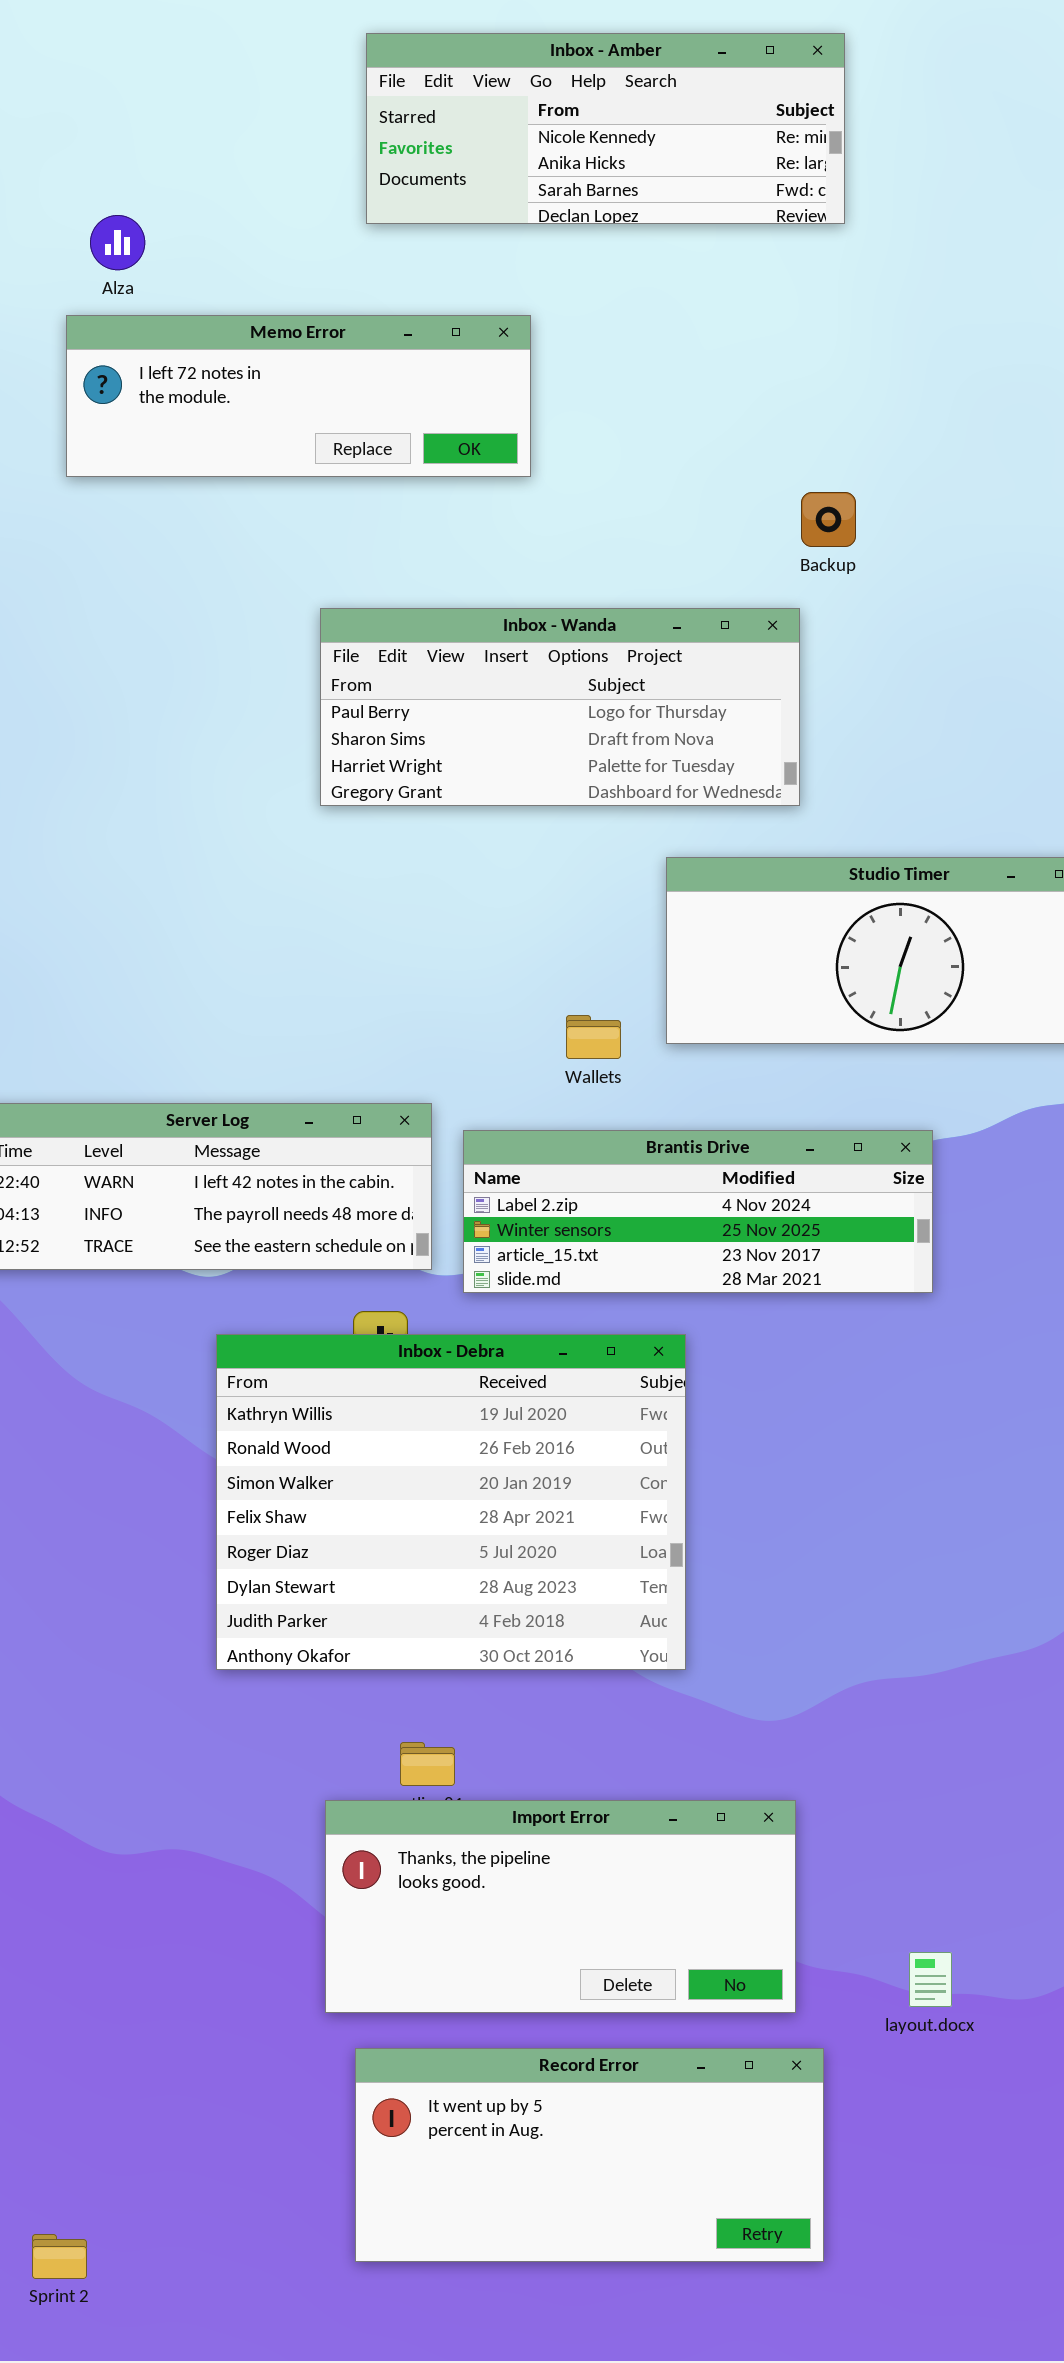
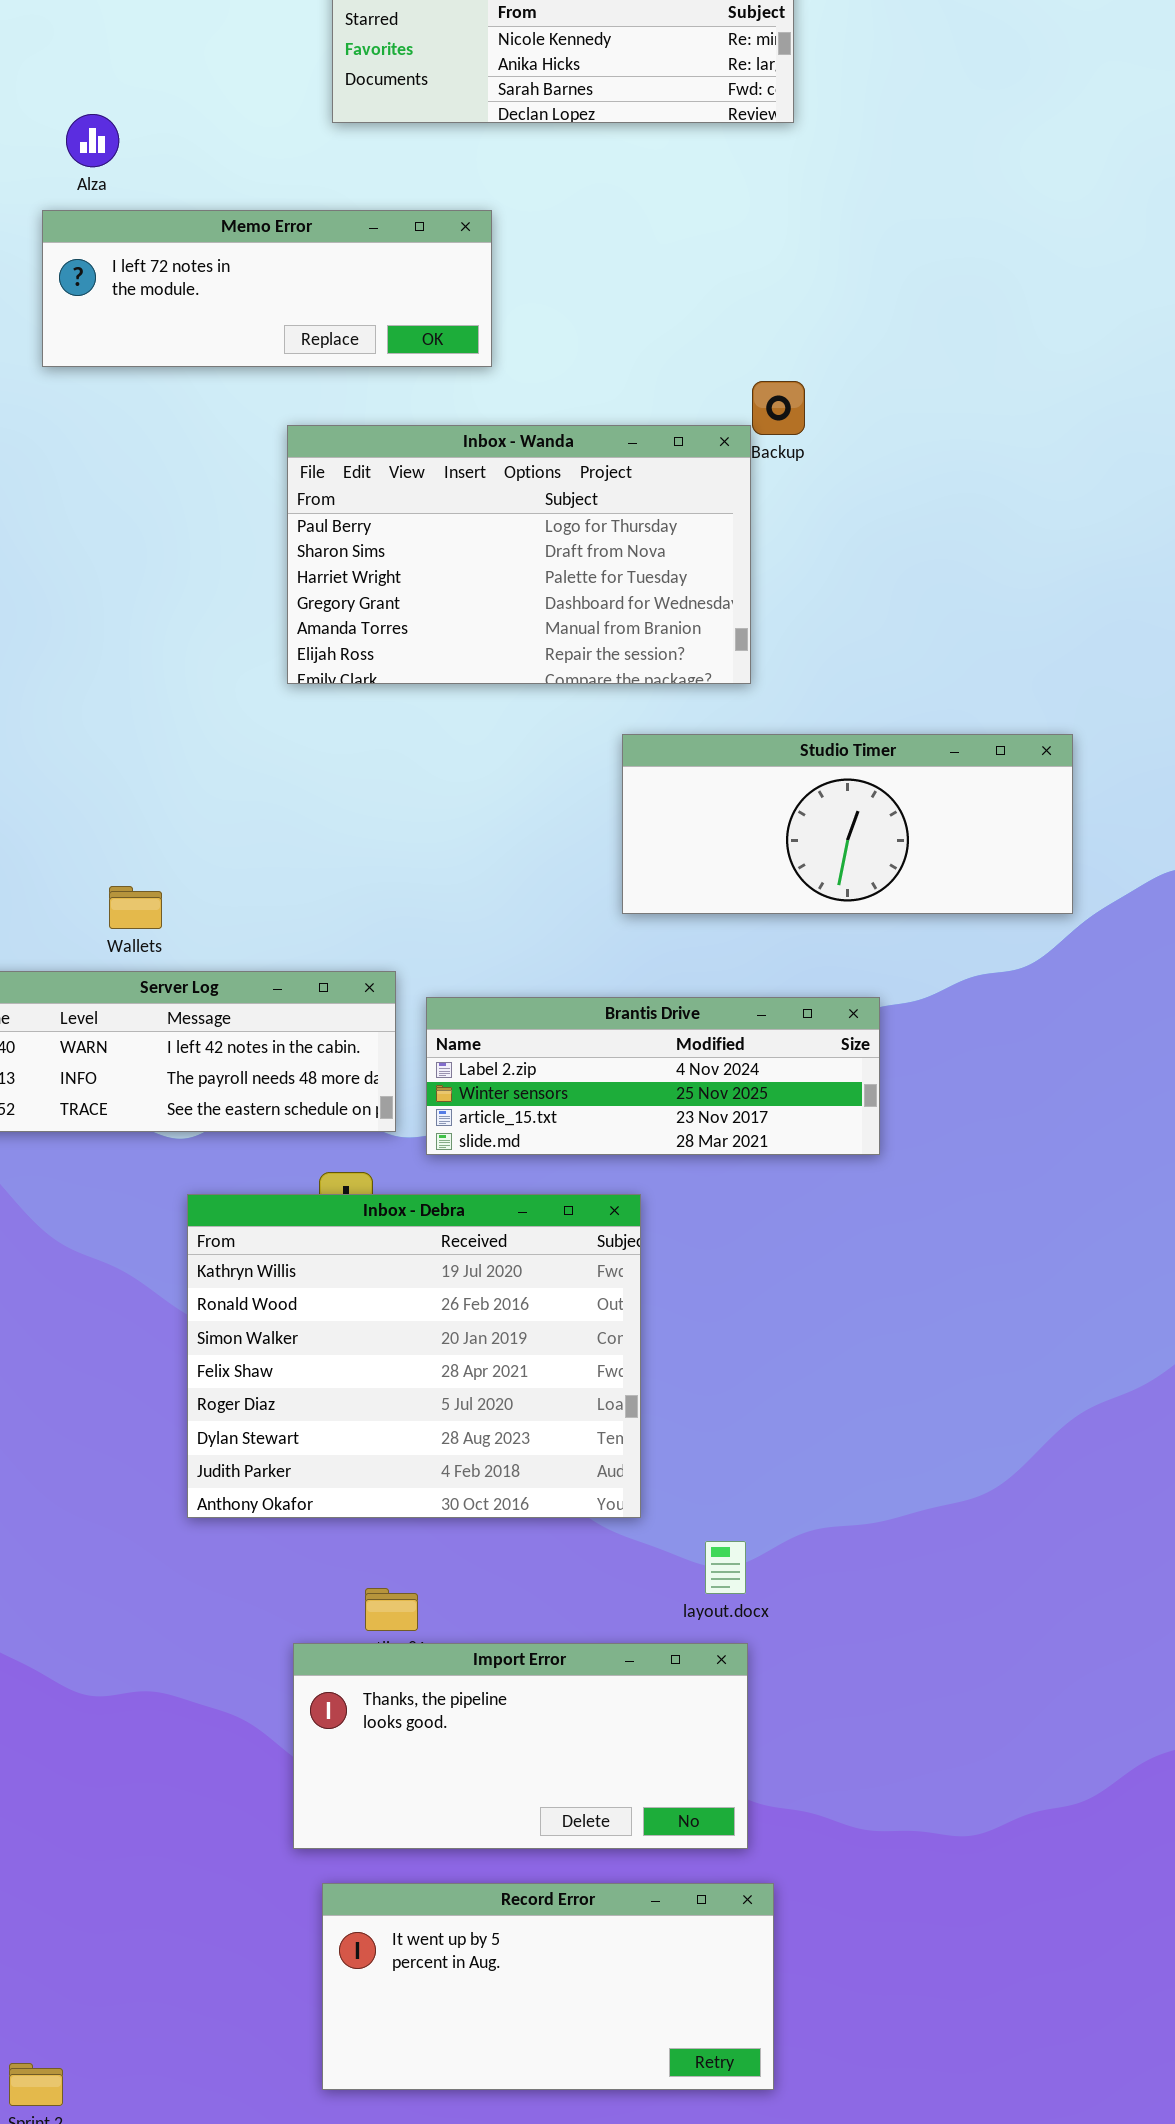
Inbox - Wanda: [320,608,800,806] -> [287,425,751,684], resized
Wallets: [566,1015,621,1059] -> [109,886,162,929], moved
layout.docx: [909,1952,952,2007] -> [705,1541,746,1594], moved

